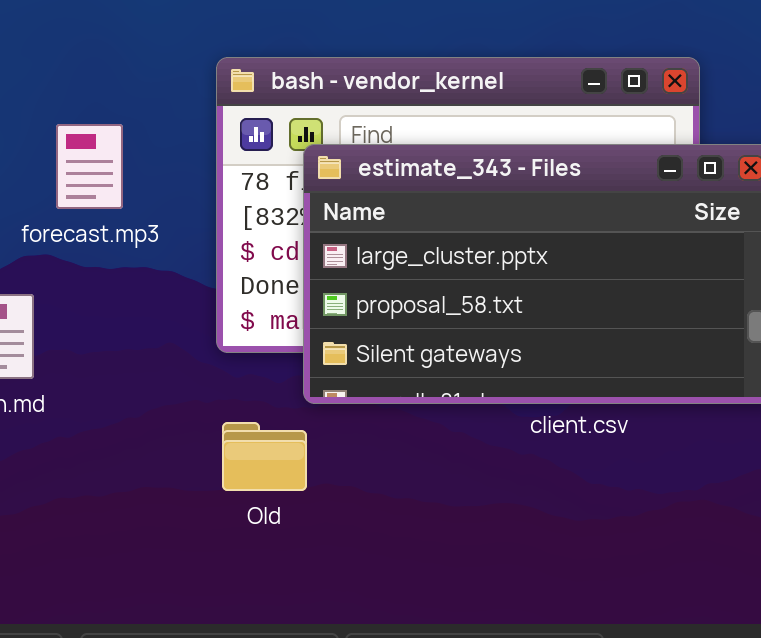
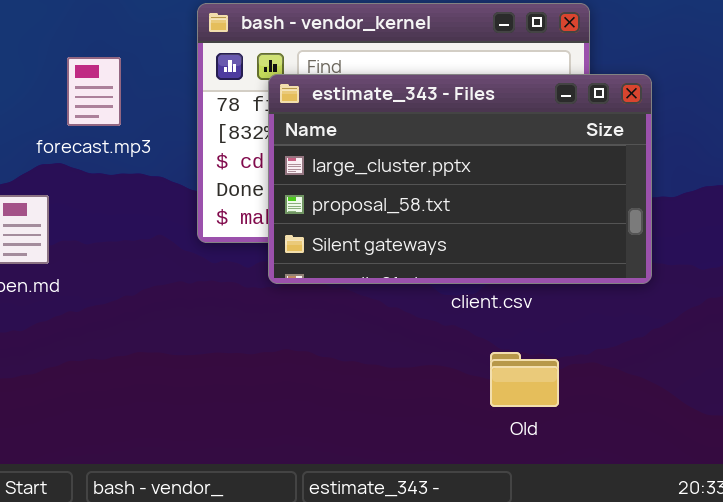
Old: [222,422,307,491] -> [490,352,559,407], moved

